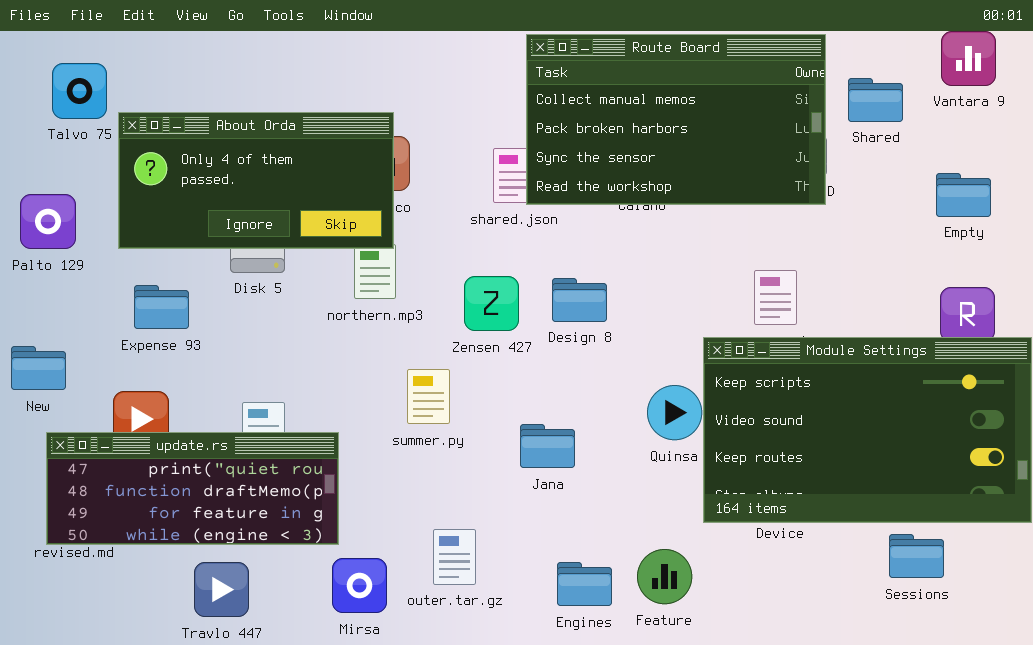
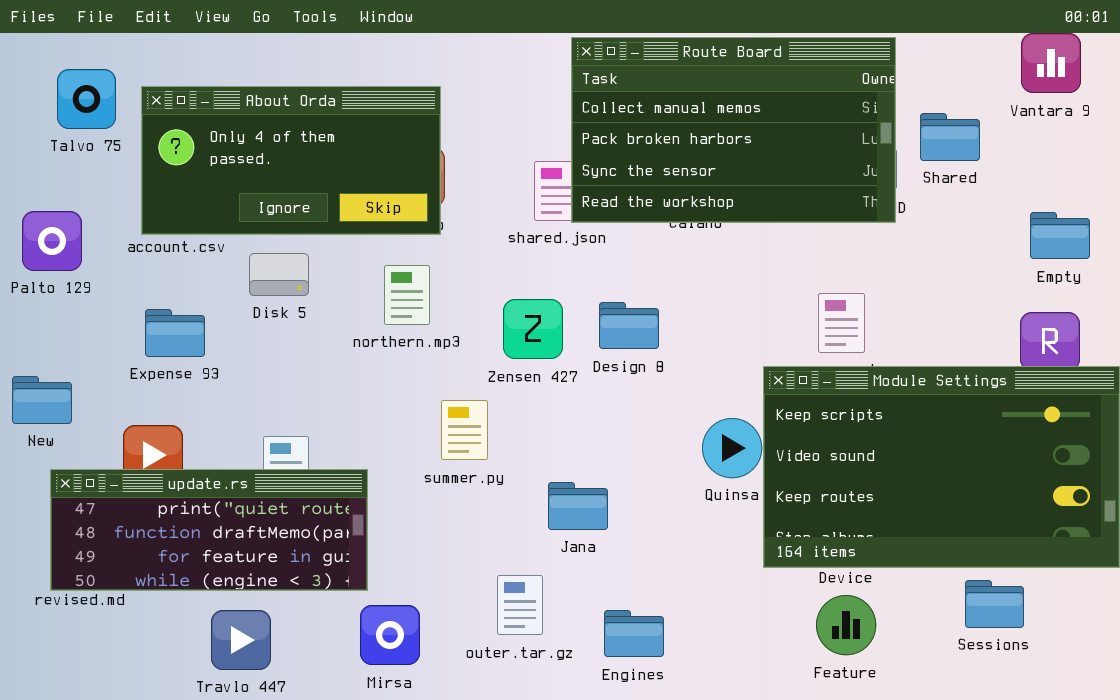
Shared: [848,78,903,122] -> [920,113,980,161], moved
About Orda: [118,112,394,249] -> [141,86,441,235], moved
Empty: [936,173,991,217] -> [1030,212,1090,259], moved
Jana: [520,424,575,468] -> [548,482,608,530], moved
outer.tar.gz: [433,529,476,585] -> [497,575,543,635], moved
Feature: [637,549,692,604] -> [816,595,876,655], moved

